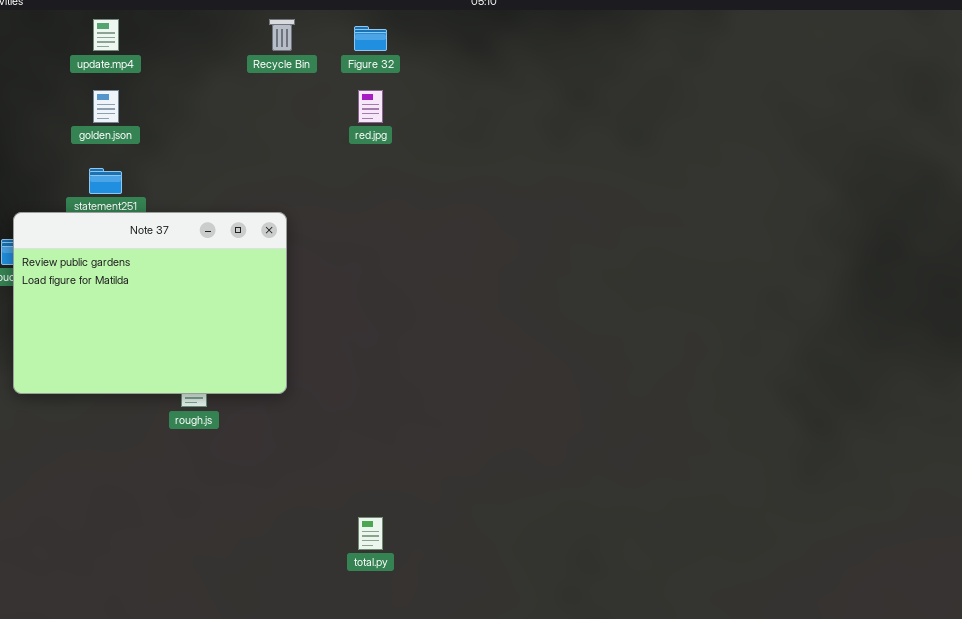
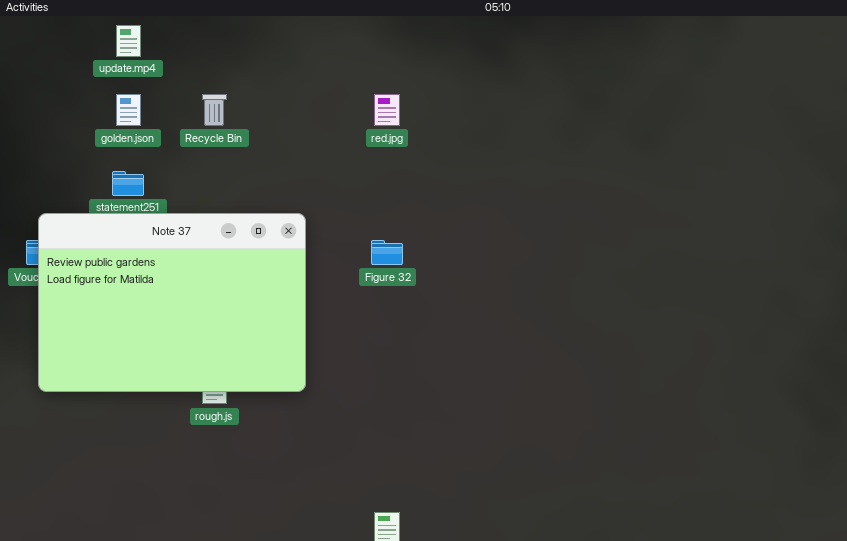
Recycle Bin: [269,19,295,51] -> [202,94,227,126], moved
Figure 32: [354,26,387,51] -> [371,240,403,265], moved

